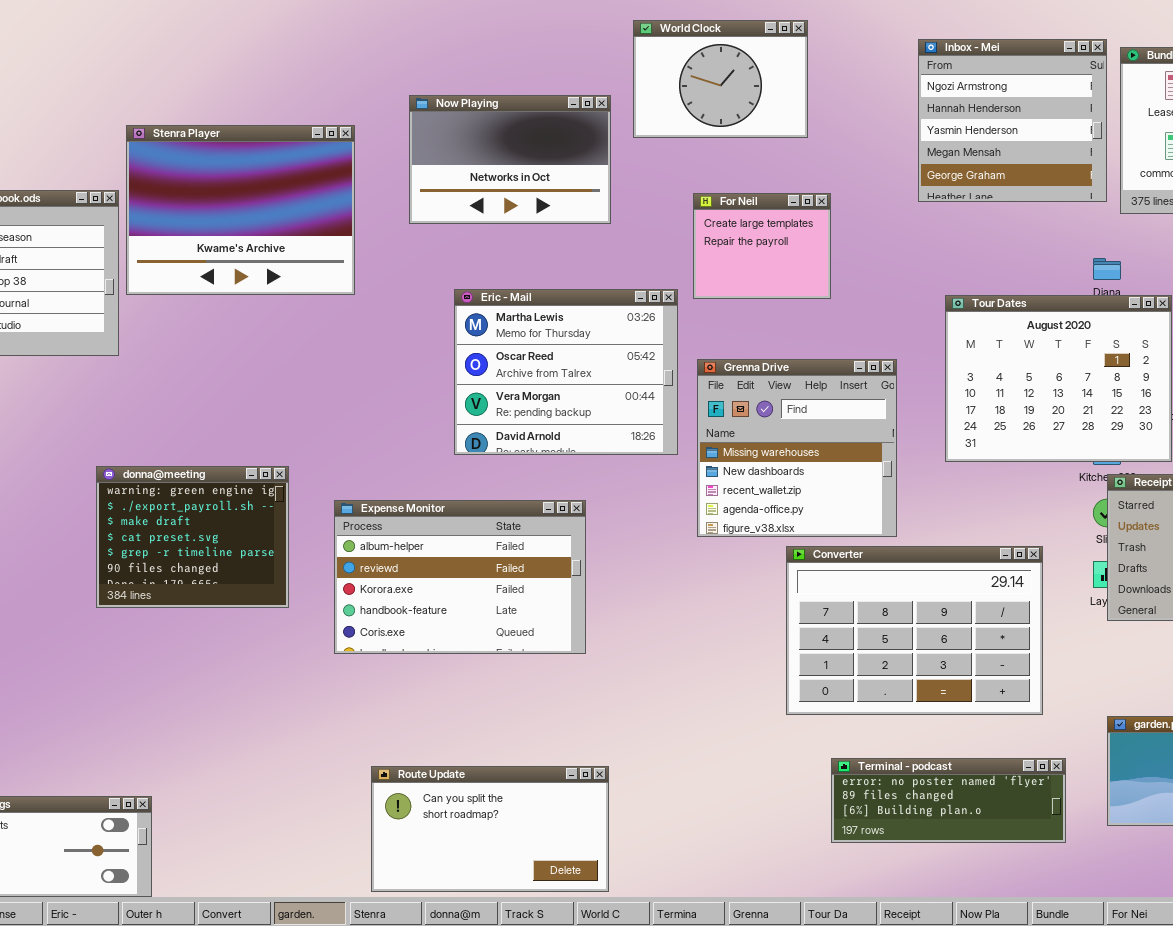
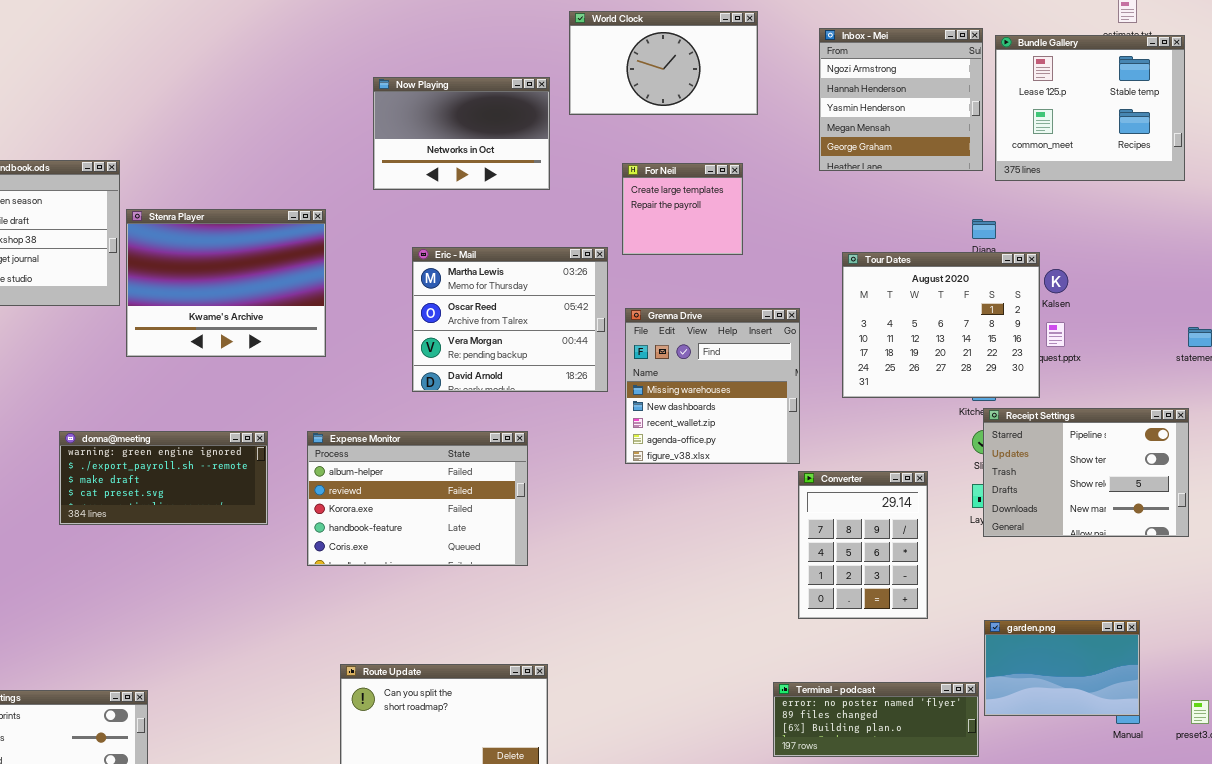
World Clock: [633,20,808,138] -> [569,11,758,115], resized
Stenra Player: [126,125,355,295] -> [126,209,326,357], moved
donna@meeting: [96,466,289,608] -> [59,431,268,525], resized
Converter: [786,546,1043,715] -> [798,471,928,619], resized
Terminal - podcast: [831,758,1066,843] -> [773,682,979,757], moved

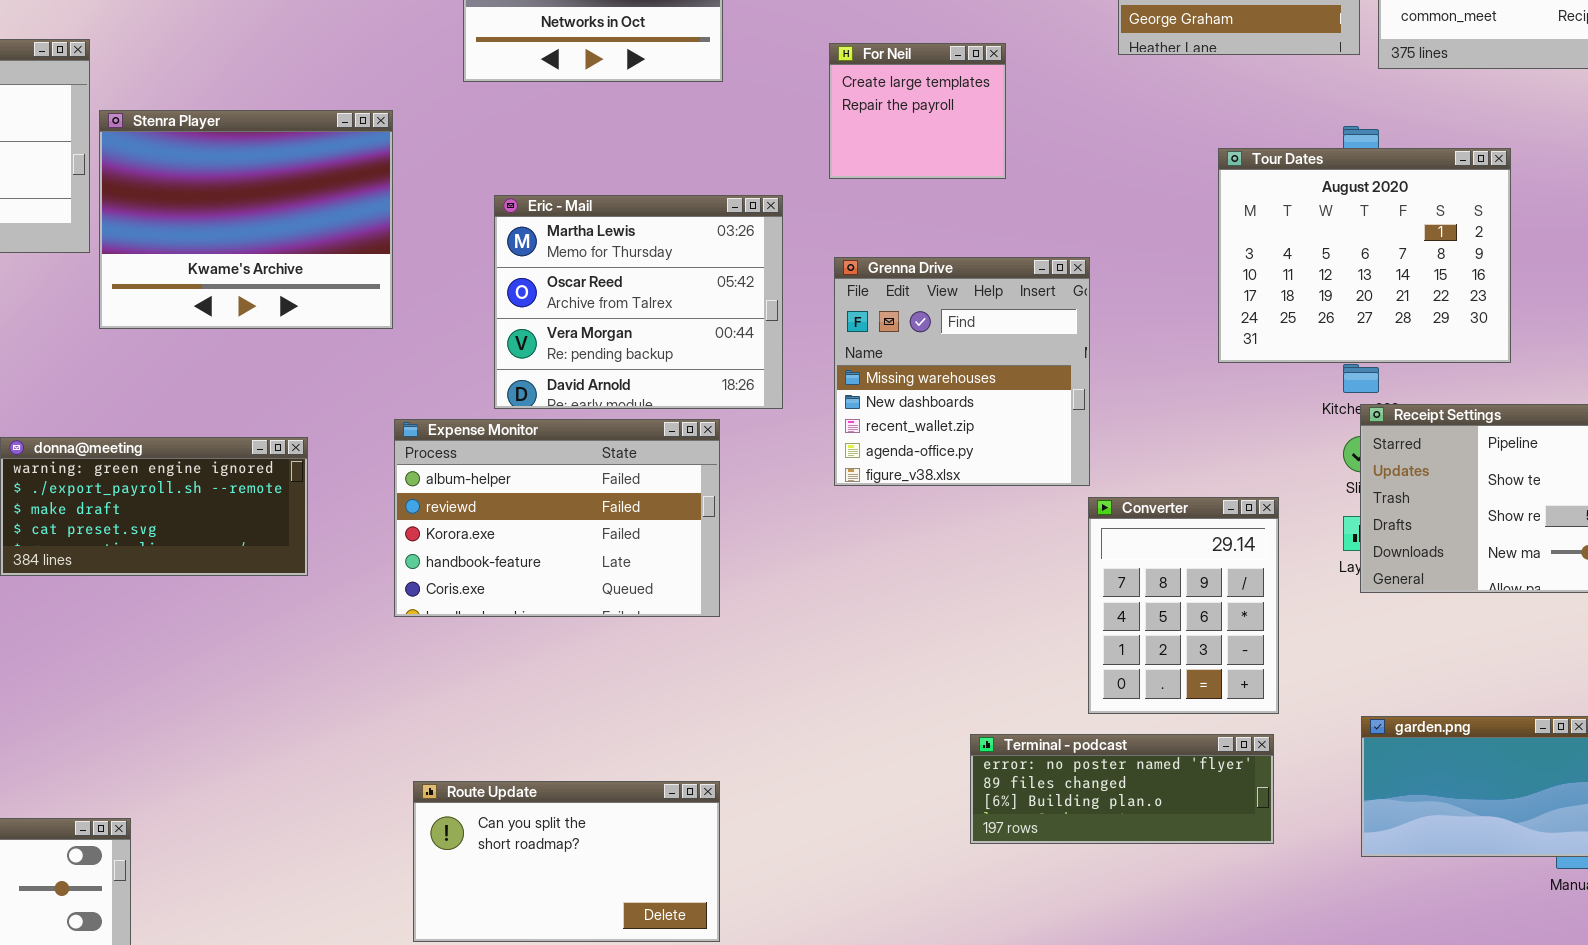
Eric - Mail: [412,247,608,392] -> [494,195,783,409], moved
Tour Dates: [842,252,1040,398] -> [1218,148,1511,363], moved
Expense Monitor: [307,431,528,566] -> [394,419,720,617], moved
Terminal - podcast: [773,682,979,757] -> [970,734,1274,844], moved

